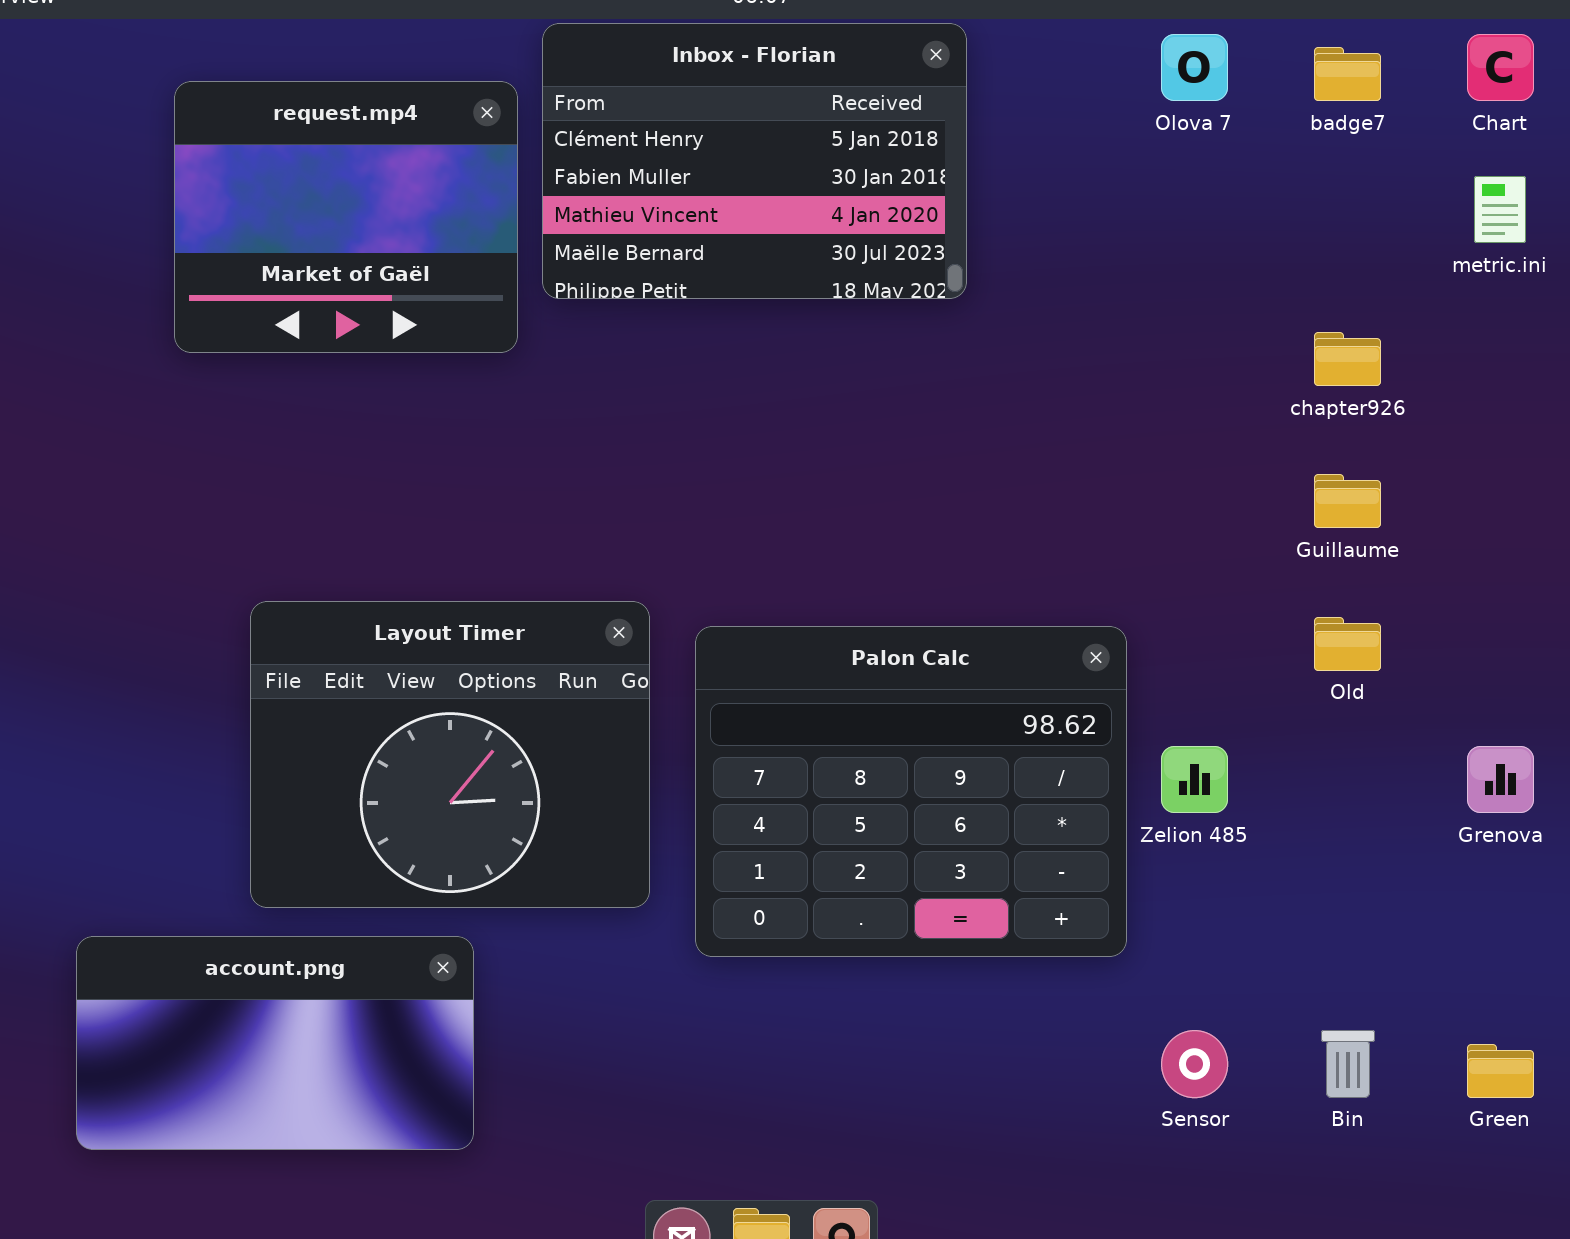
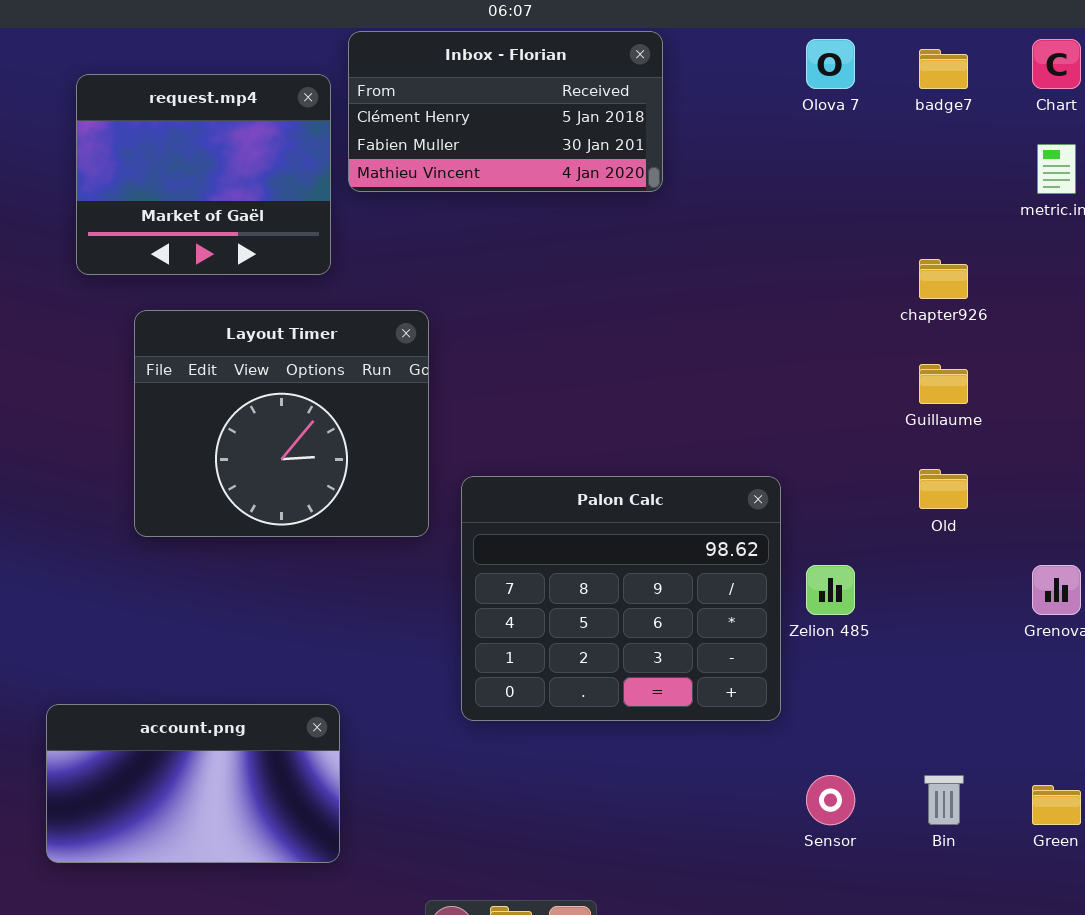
Inbox - Florian: [542,23,967,299] -> [348,31,663,192], resized
Layout Timer: [250,601,650,908] -> [134,310,429,537], moved
account.png: [76,936,474,1150] -> [46,704,340,863], moved

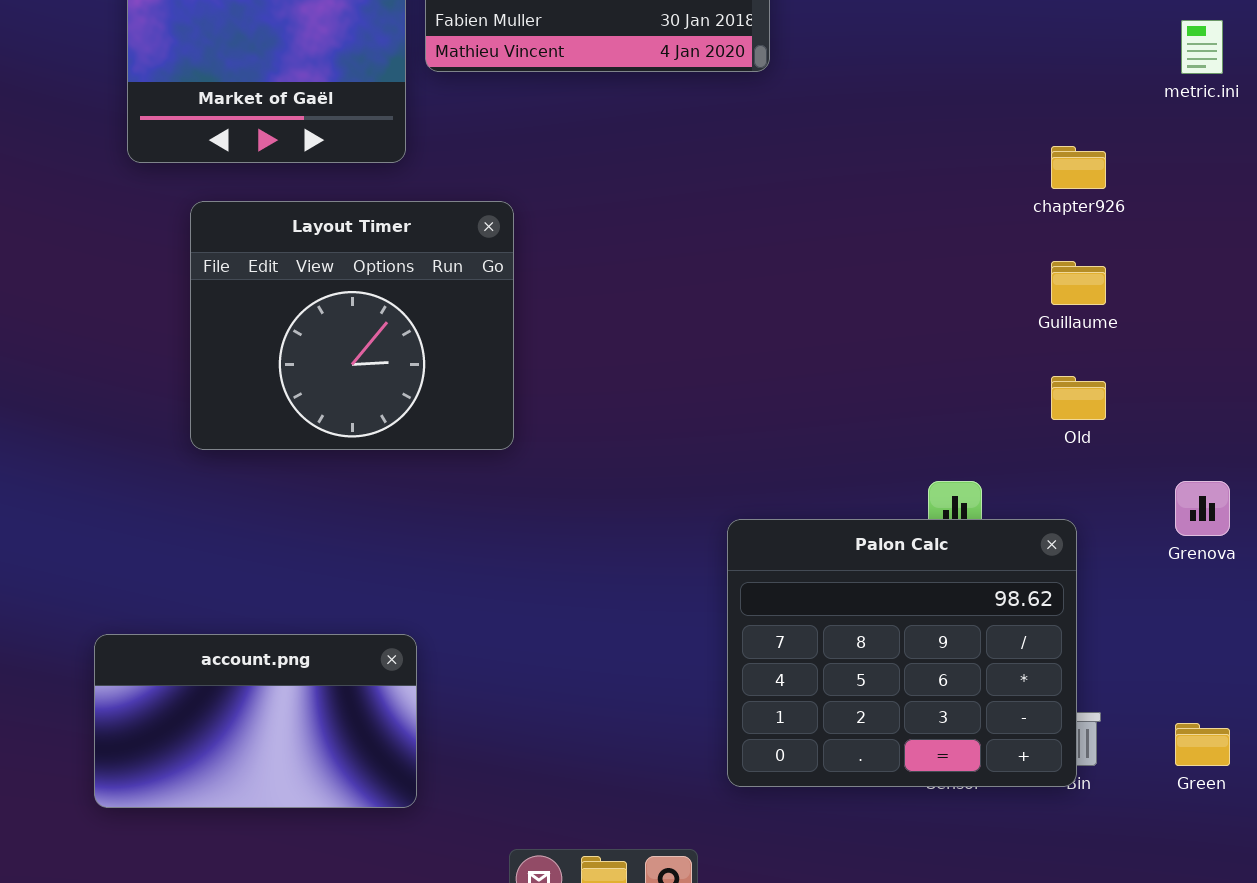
Palon Calc: [461,476,781,721] -> [727,519,1077,787], moved

